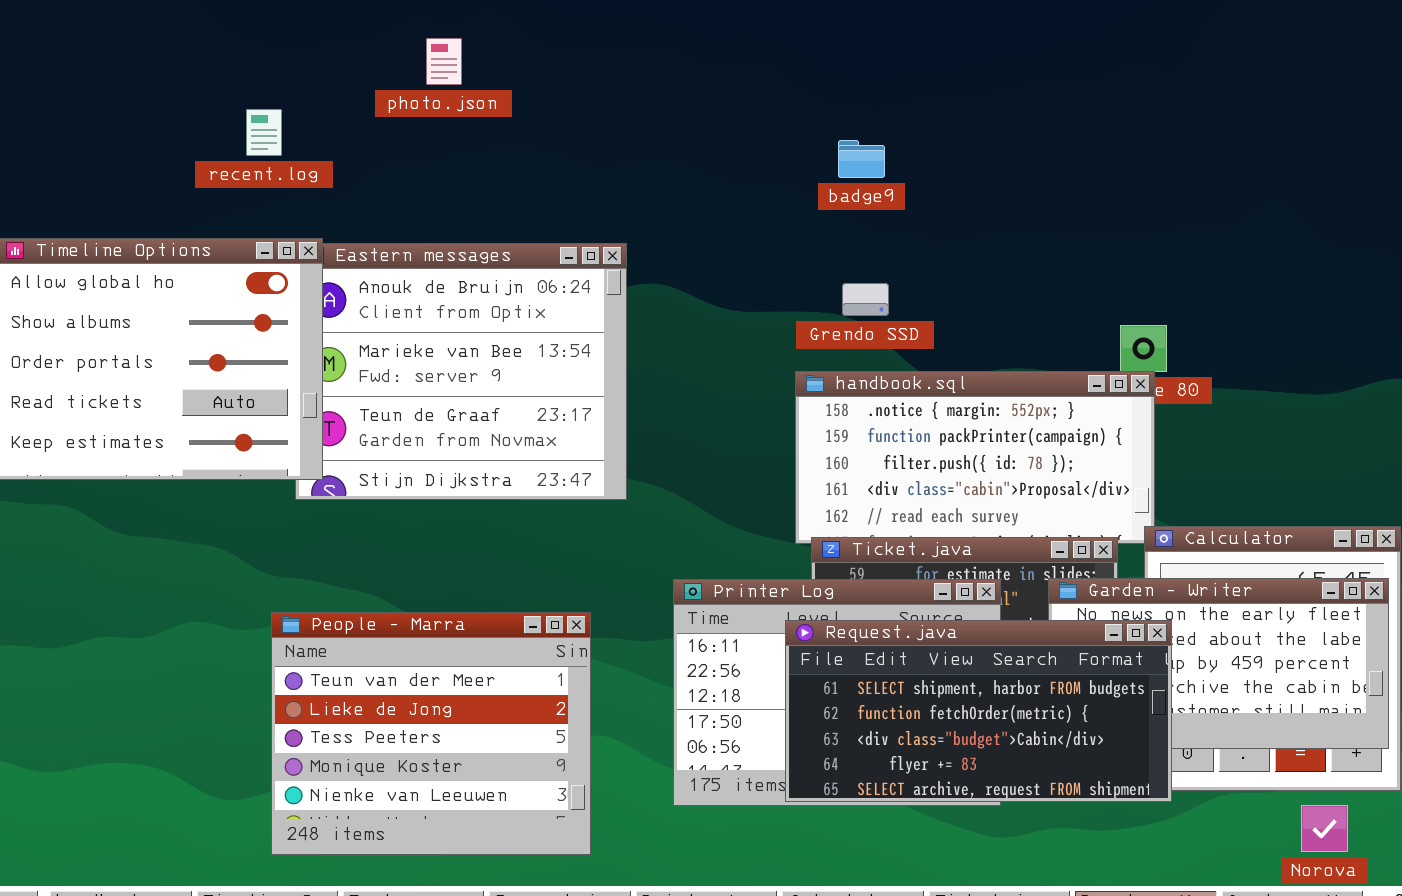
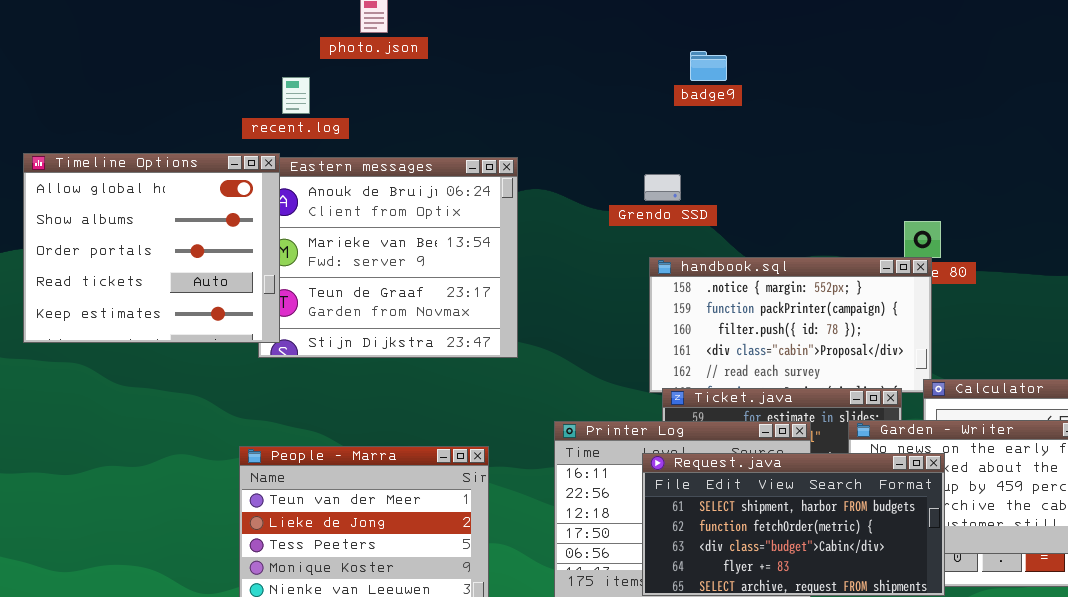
recent.log: [246,109,282,156] -> [282,77,310,114], moved
badge9: [838,140,885,178] -> [690,51,727,81], moved
Grendo SSD: [842,283,889,316] -> [644,174,681,201], moved

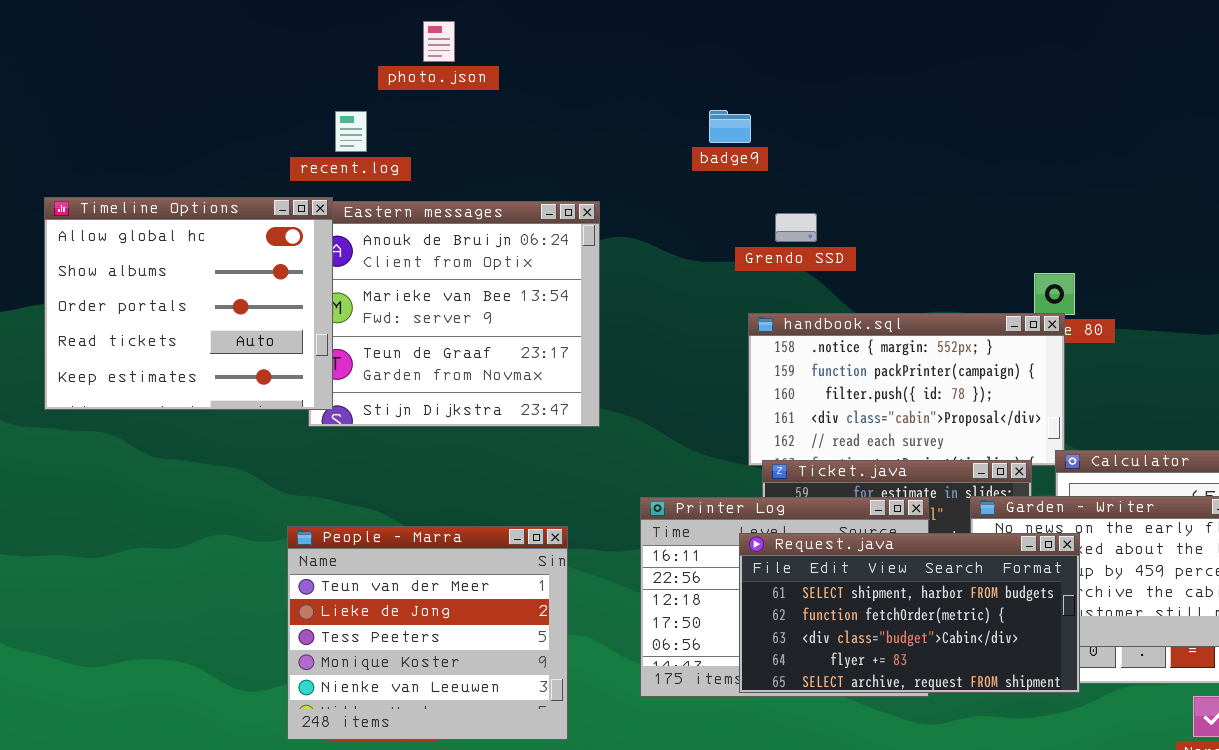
badge9: [690,51,727,81] -> [709,110,751,143], moved
Grendo SSD: [644,174,681,201] -> [775,213,817,242], moved

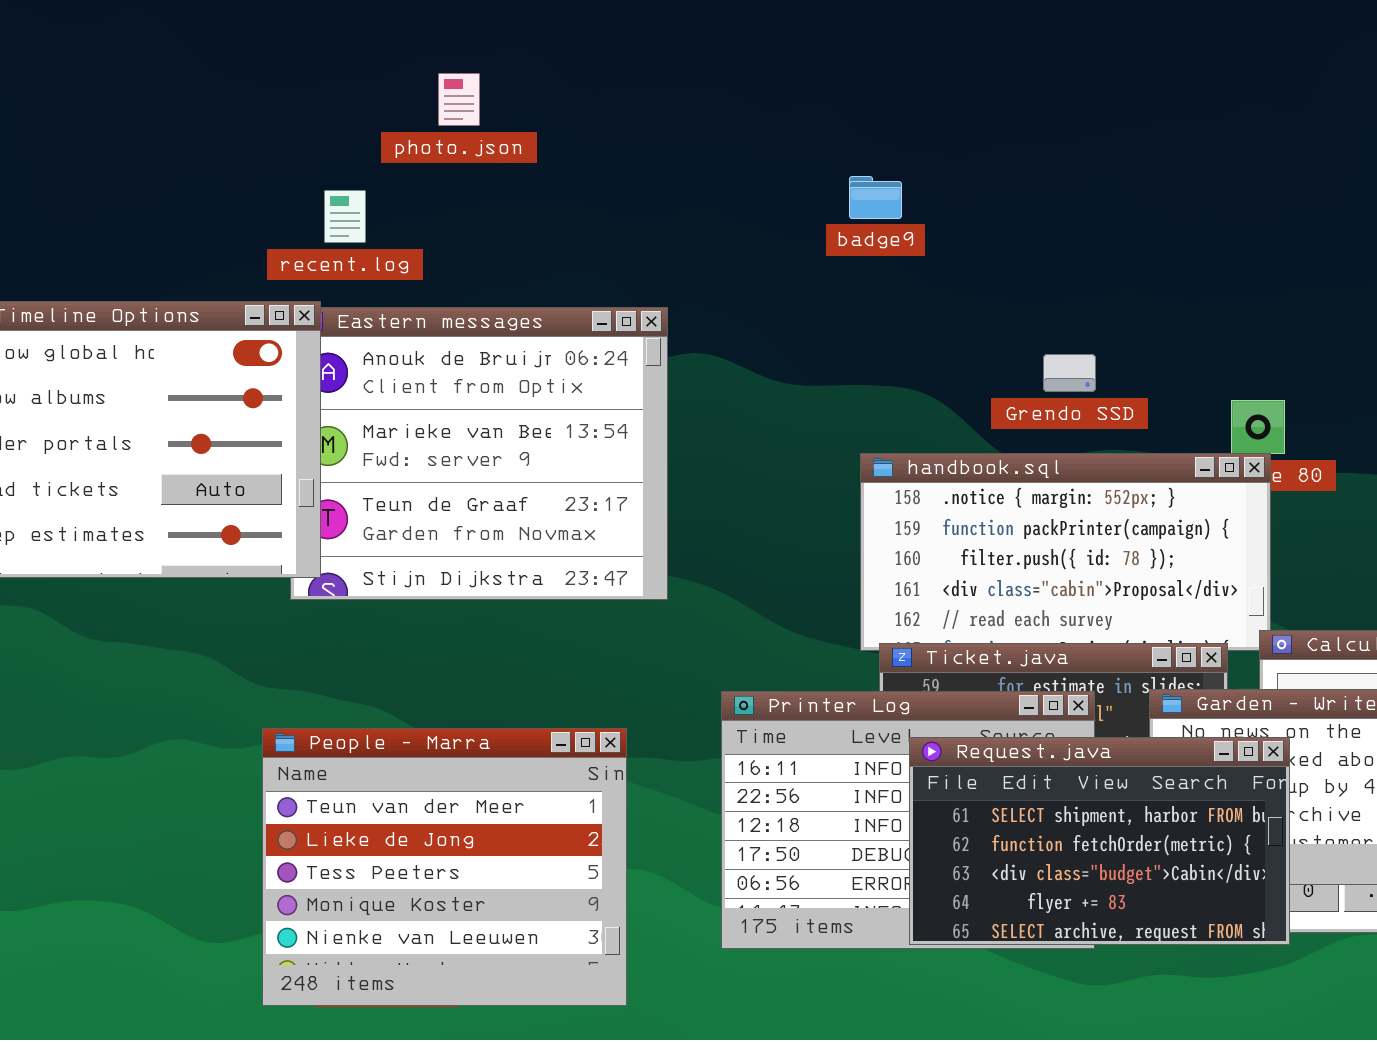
badge9: [709,110,751,143] -> [849,176,902,219], moved
Grendo SSD: [775,213,817,242] -> [1043,354,1096,392], moved
Request.java: [739,533,1080,693] -> [909,737,1290,945], resized

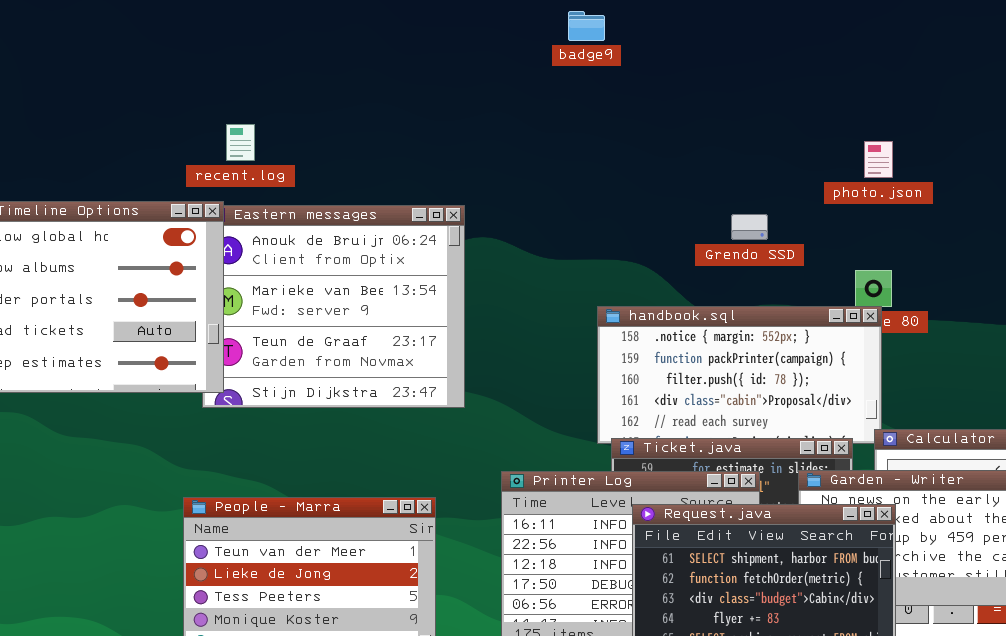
photo.json: [438,73,480,126] -> [864,141,893,178], moved
badge9: [849,176,902,219] -> [568,11,605,41], moved
Grendo SSD: [1043,354,1096,392] -> [731,214,768,240], moved

